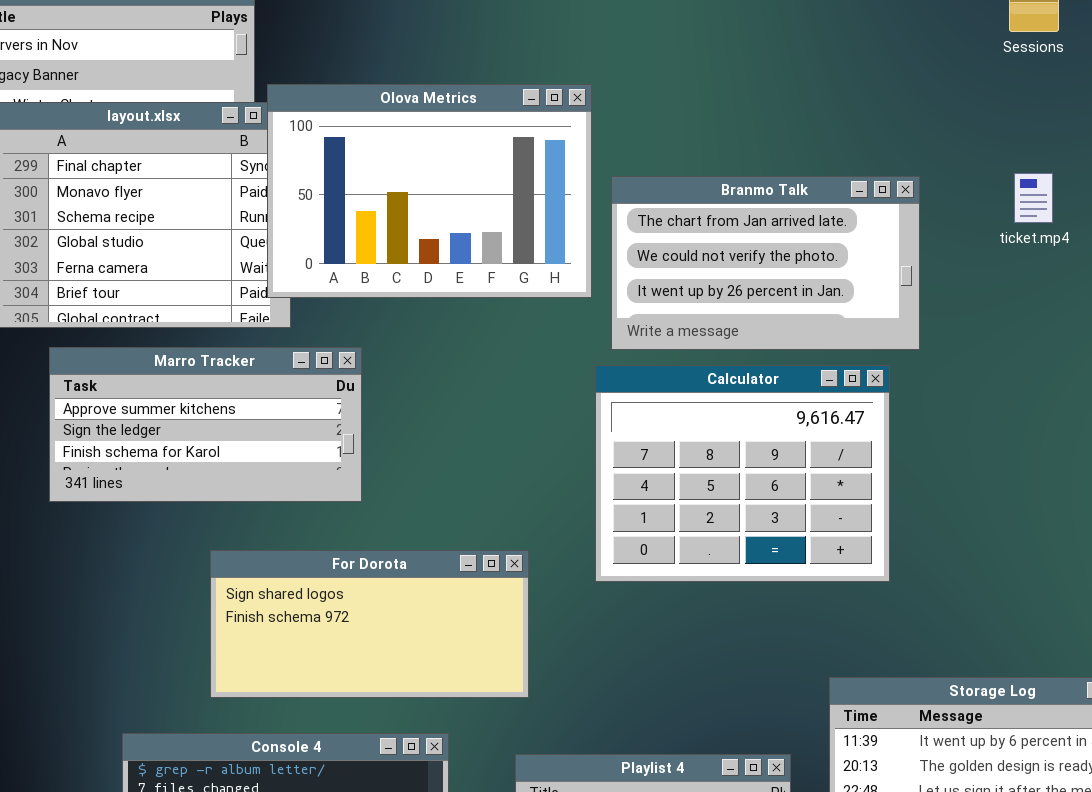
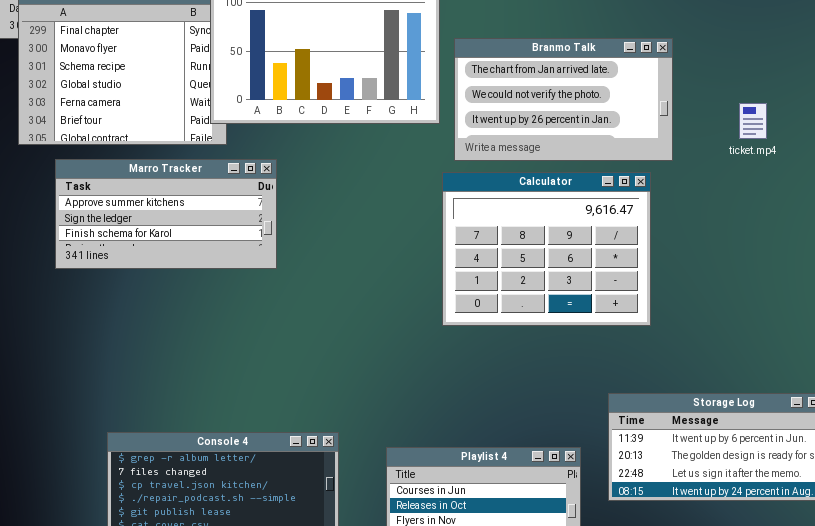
ticket.mp4: [1014,173,1053,223] -> [739,103,767,139], moved
For Dorota: [210,550,529,698] -> none, closed

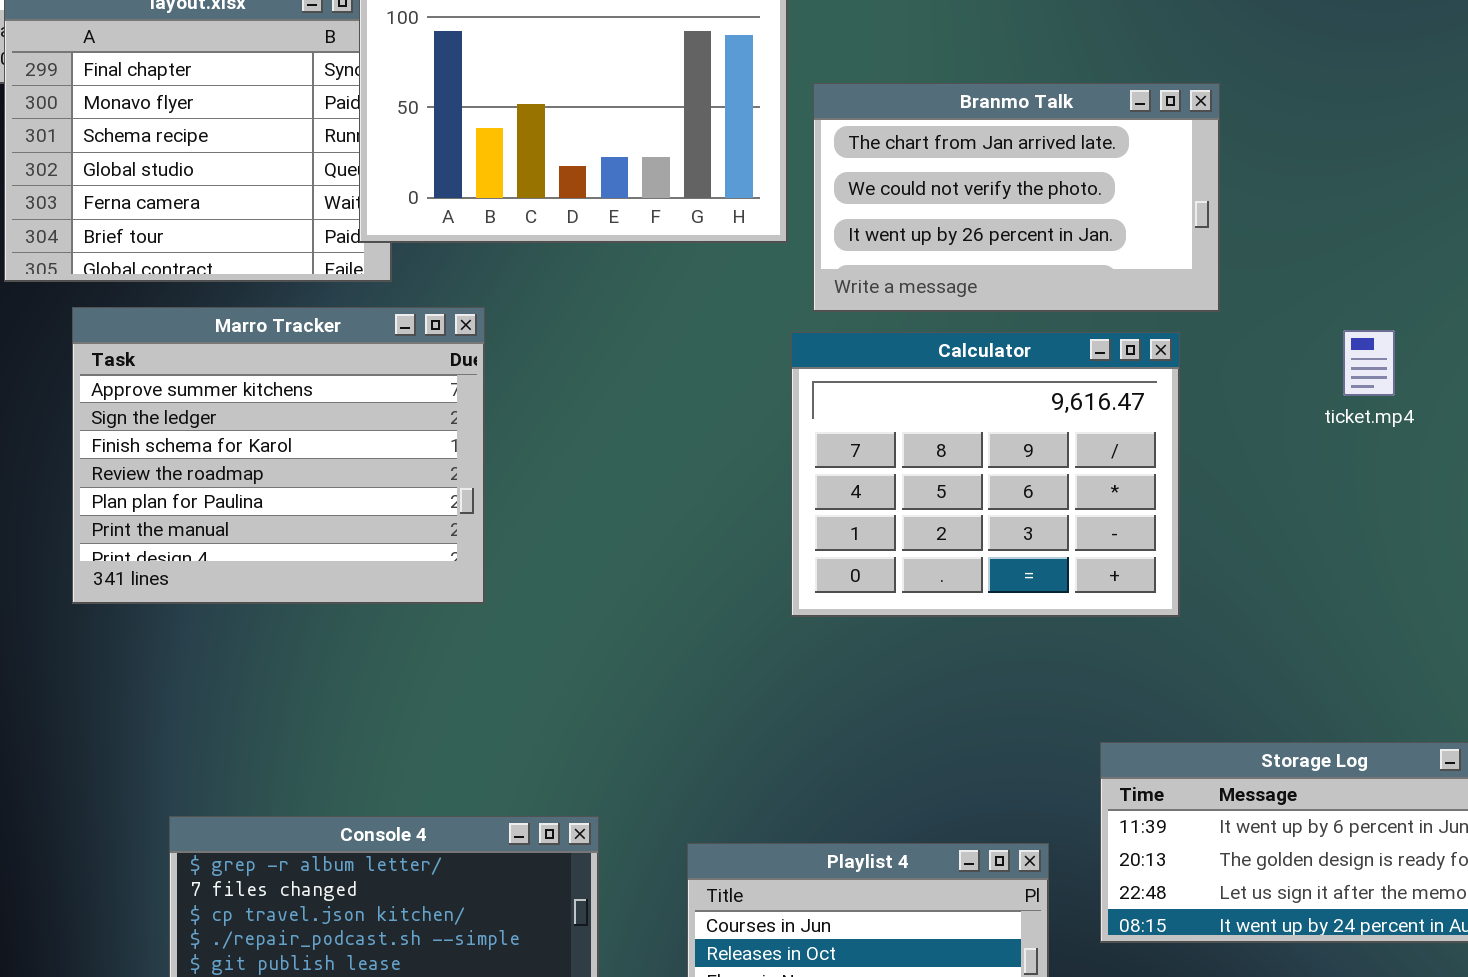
ticket.mp4: [739,103,767,139] -> [1343,330,1395,396], moved
Marro Tracker: [55,159,277,269] -> [72,307,485,604], resized

